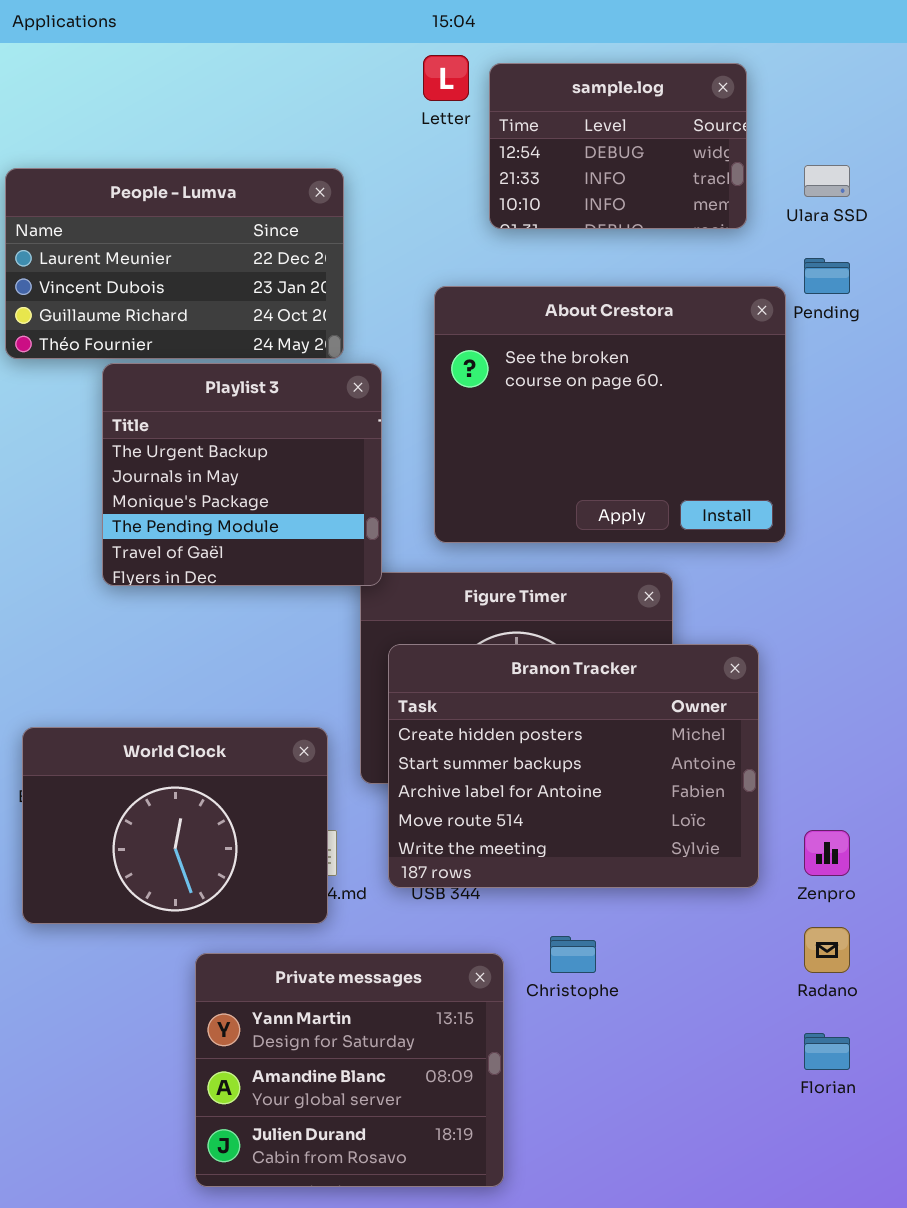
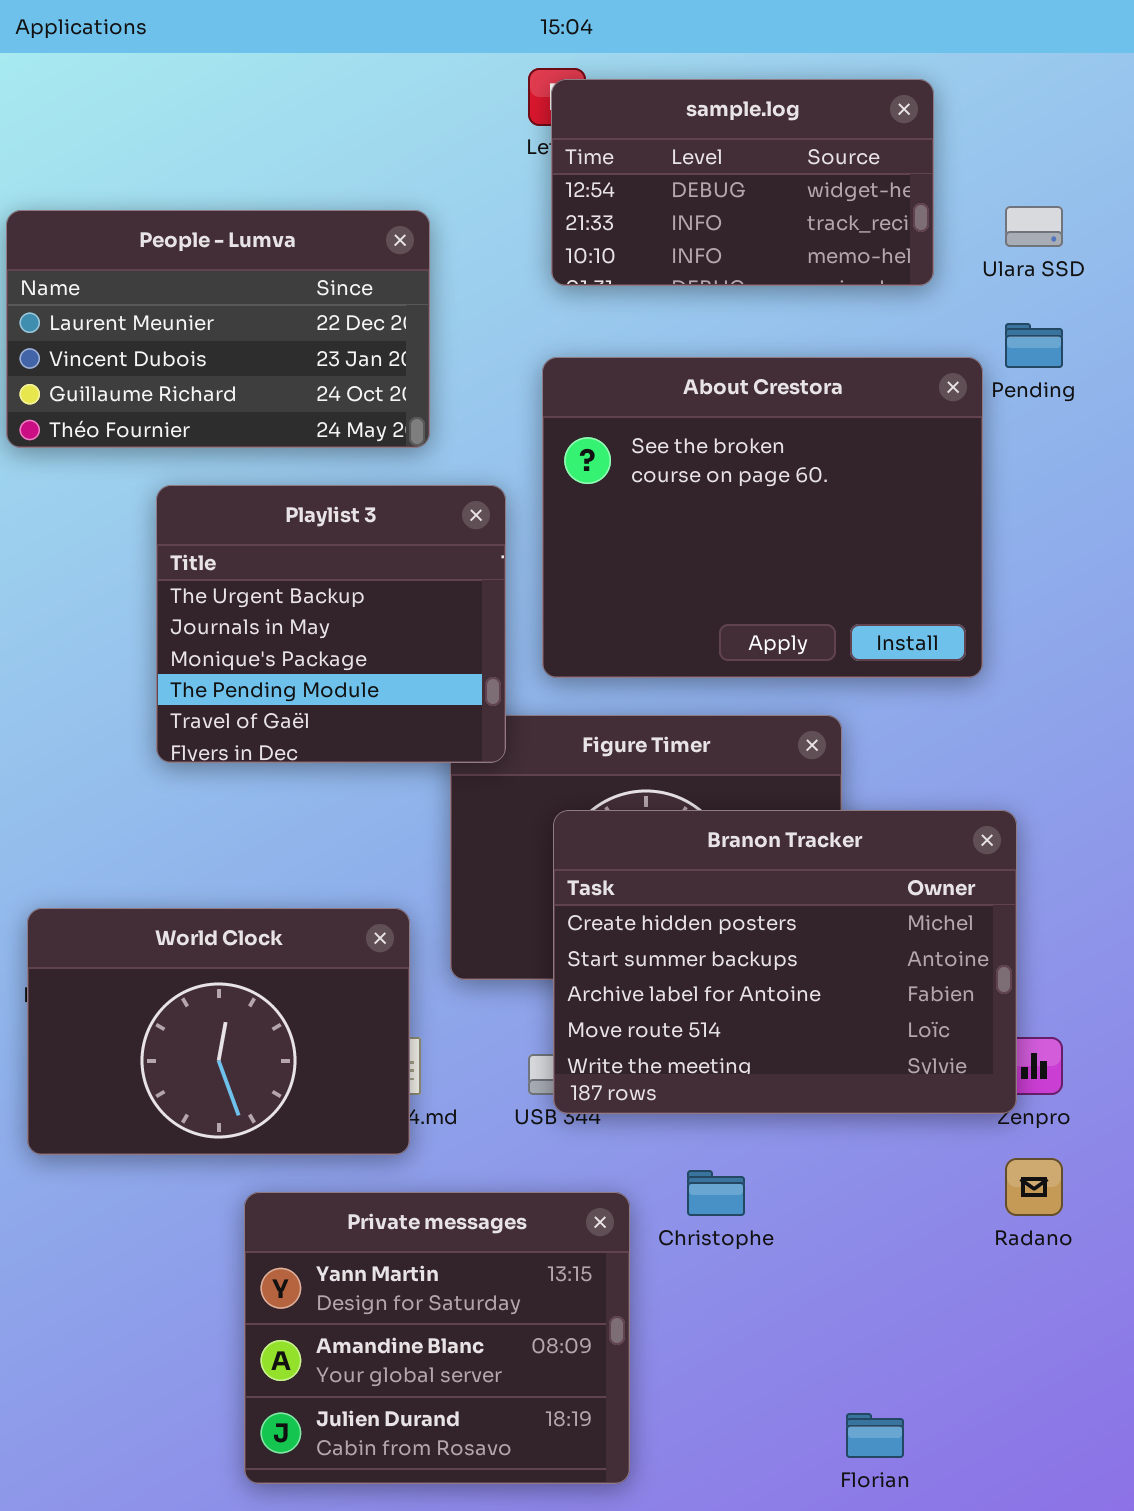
sample.log: [489,63,747,229] -> [551,79,934,286], resized
Playlist 3: [102,363,382,586] -> [156,485,506,763], moved
Branon Tracker: [388,644,759,888] -> [553,810,1017,1114], moved
Florian: [804,1033,850,1070] -> [846,1413,904,1458], moved

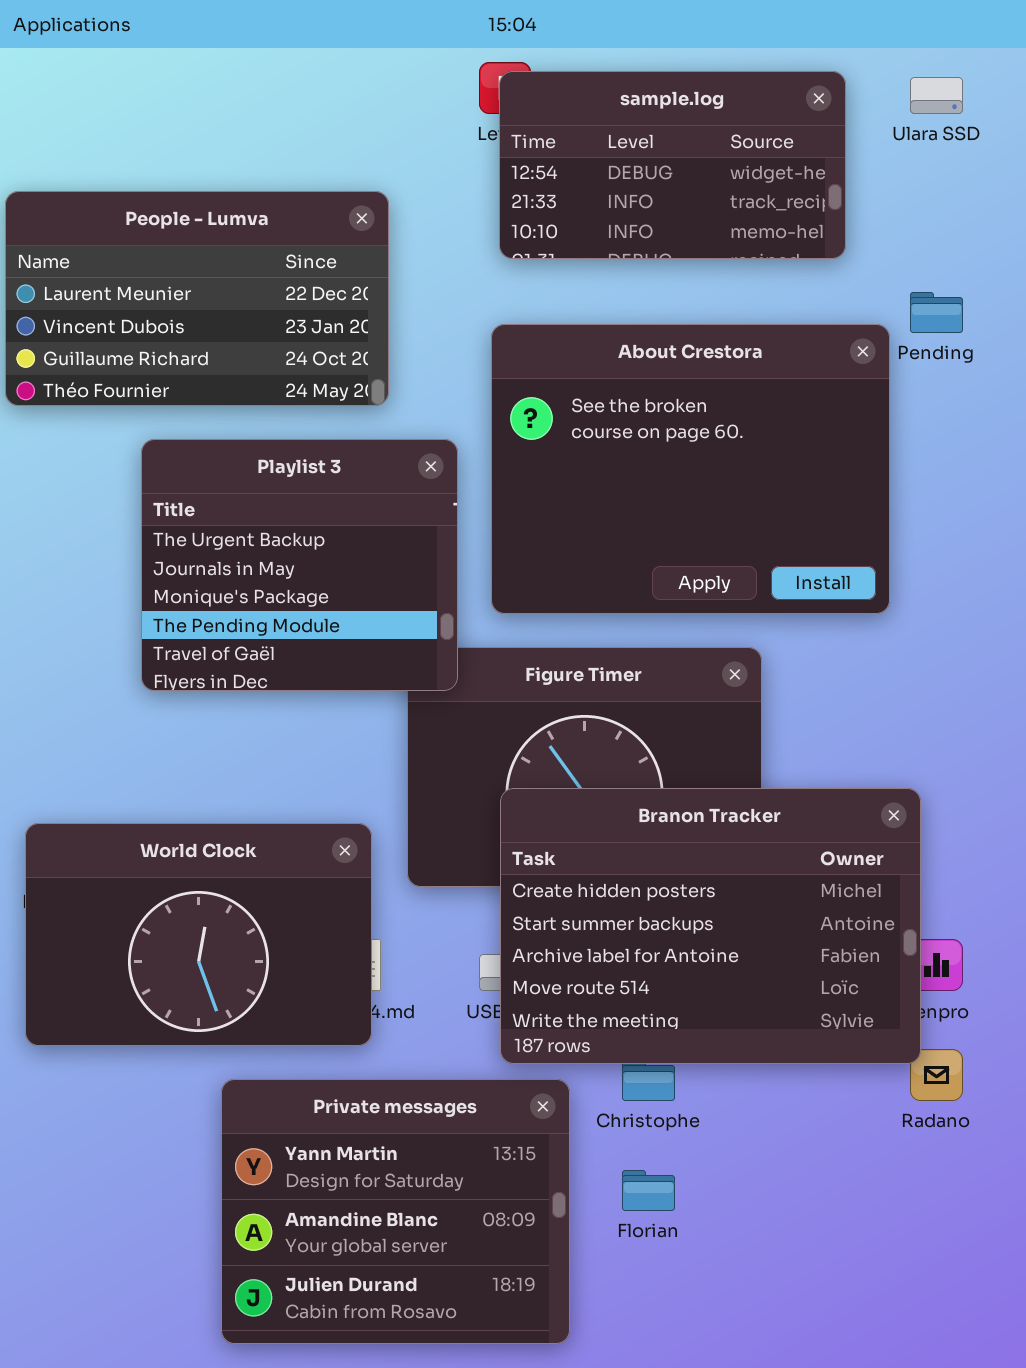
Ulara SSD: [1005,206,1063,247] -> [910,77,963,114], moved
Branon Tracker: [553,810,1017,1114] -> [500,788,921,1064], moved
Florian: [846,1413,904,1458] -> [622,1170,675,1211], moved

